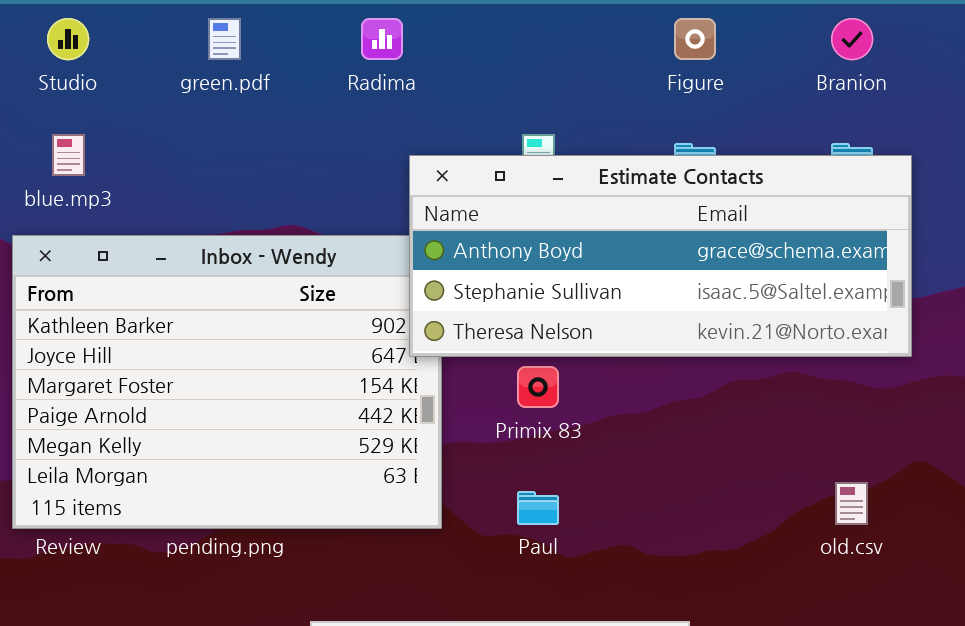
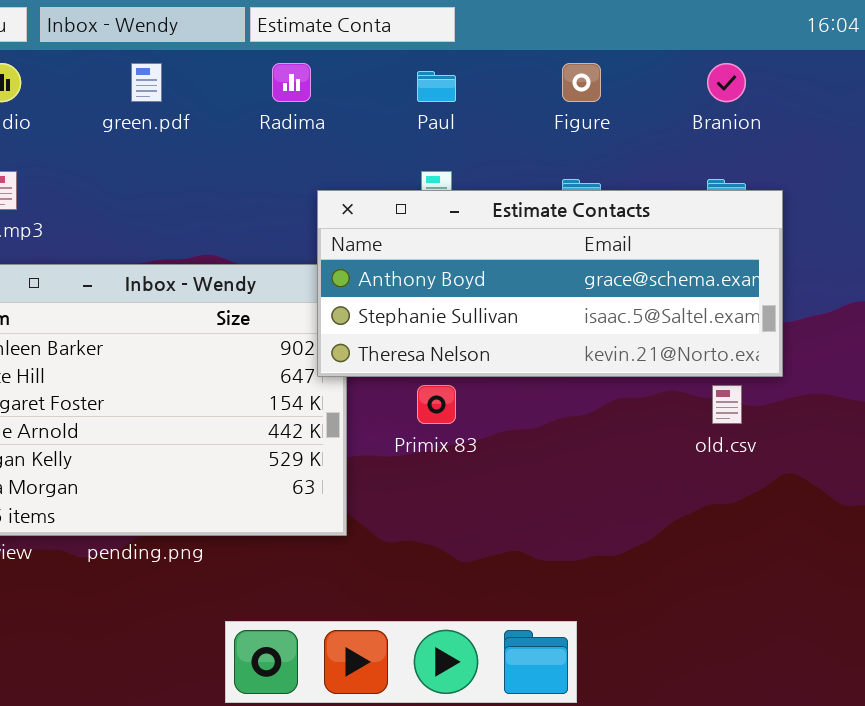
old.csv: [835,482,868,525] -> [712,385,742,424], moved
Paul: [517,491,559,525] -> [417,71,456,102], moved

